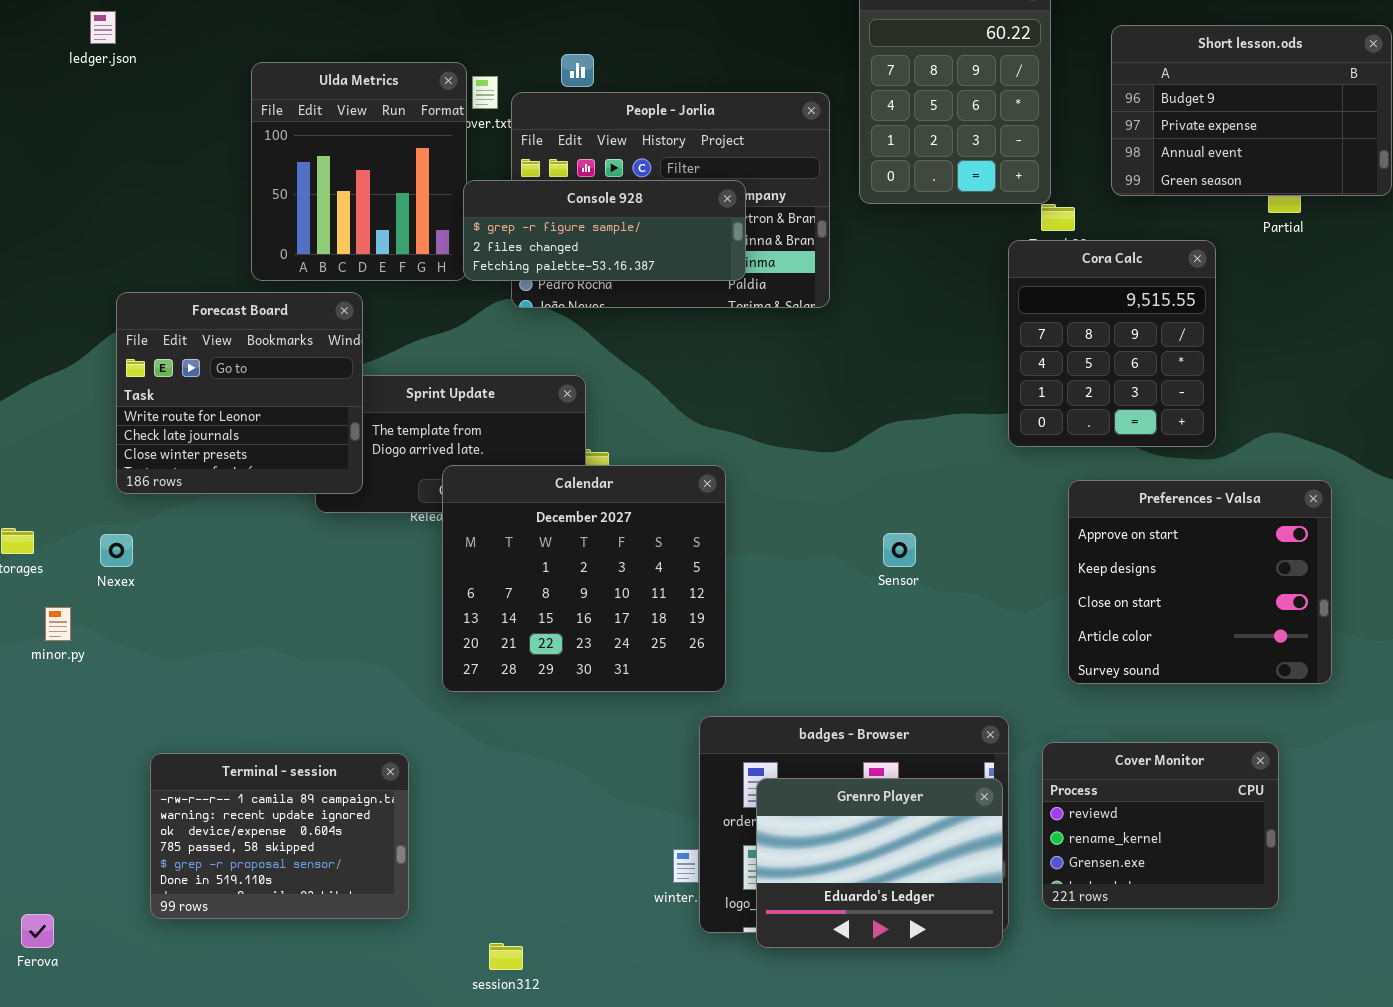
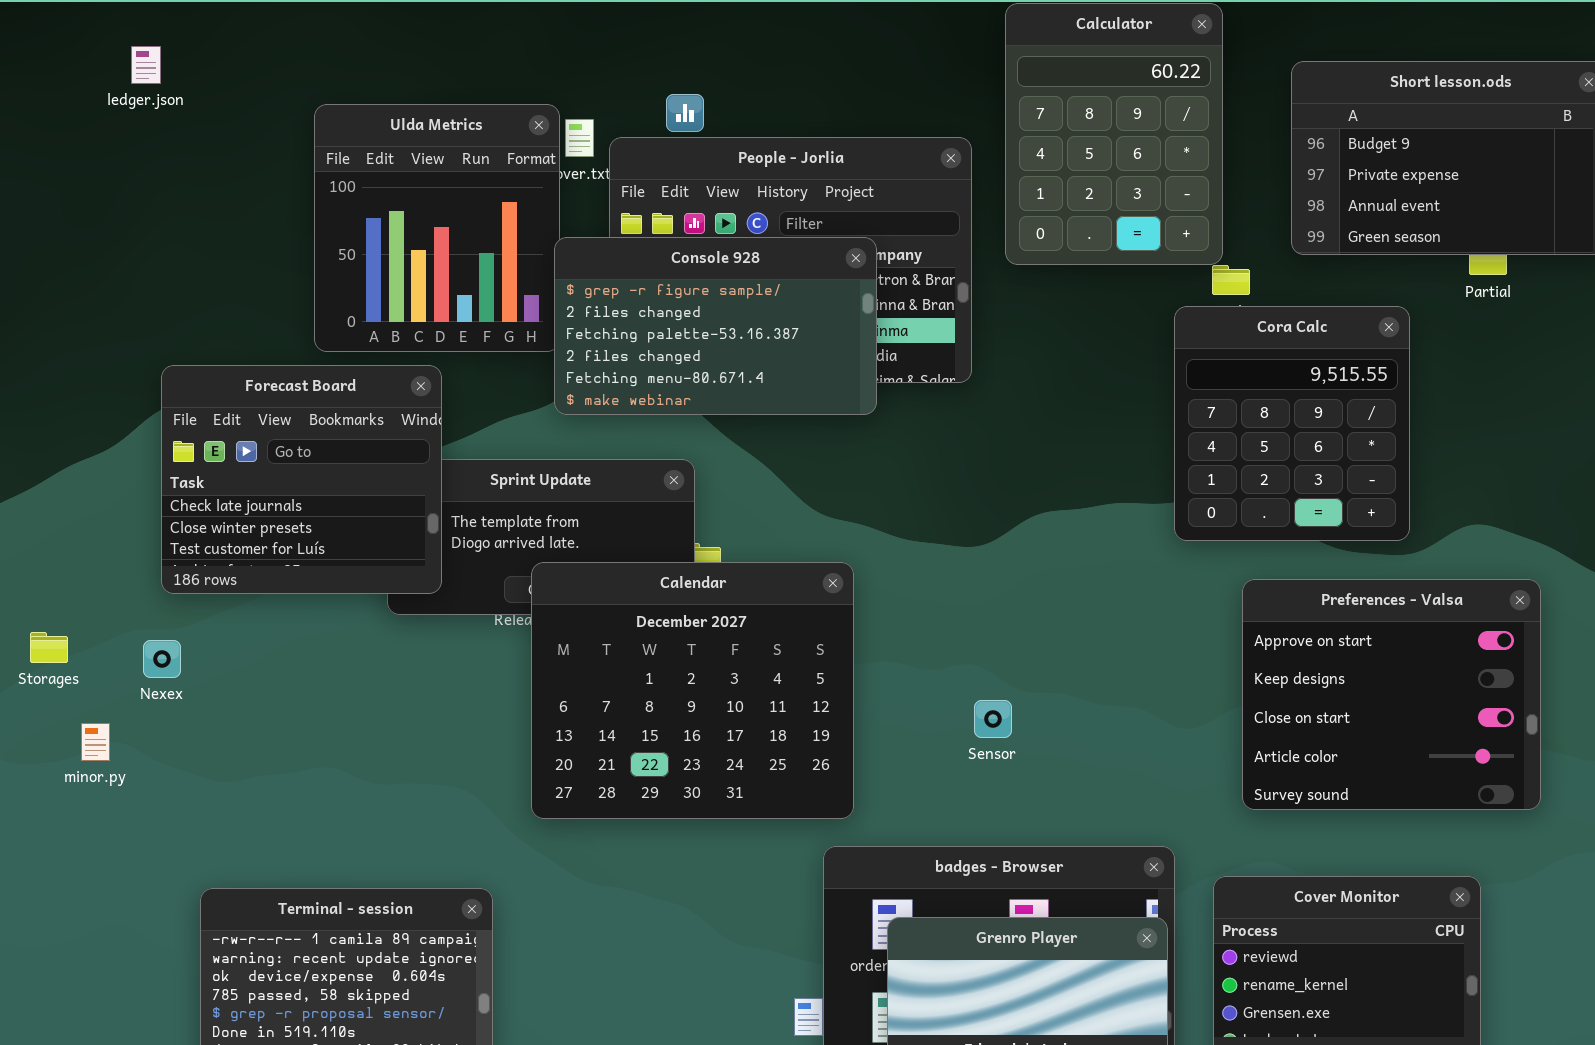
Console 928: [463,180,746,281] -> [554,237,877,415], resized
Forecast Board: [116,292,363,494] -> [161,365,442,594], scrolled down 1 row
Sensor: [883,533,916,567] -> [974,700,1012,738], moved

